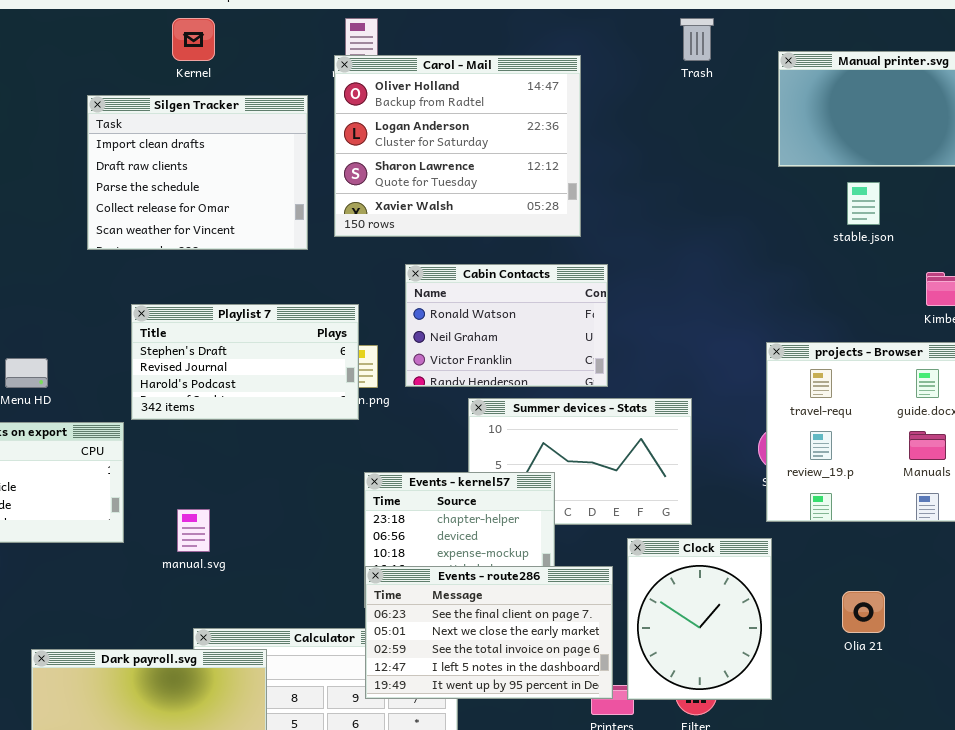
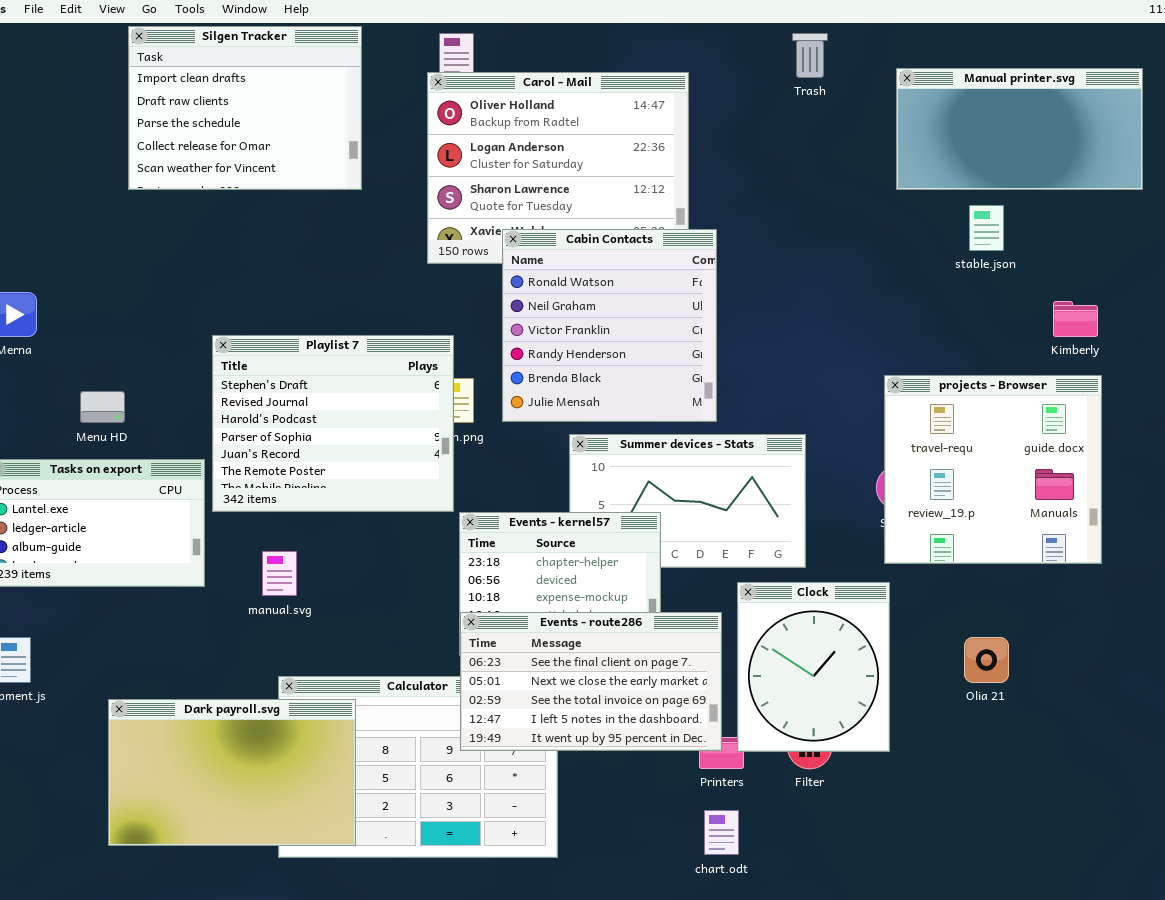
Silgen Tracker: [87,95,308,250] -> [128,26,362,190], moved
Cabin Contacts: [405,264,608,387] -> [502,229,717,422], resized
Playlist 7: [131,304,359,420] -> [212,335,454,512], resized

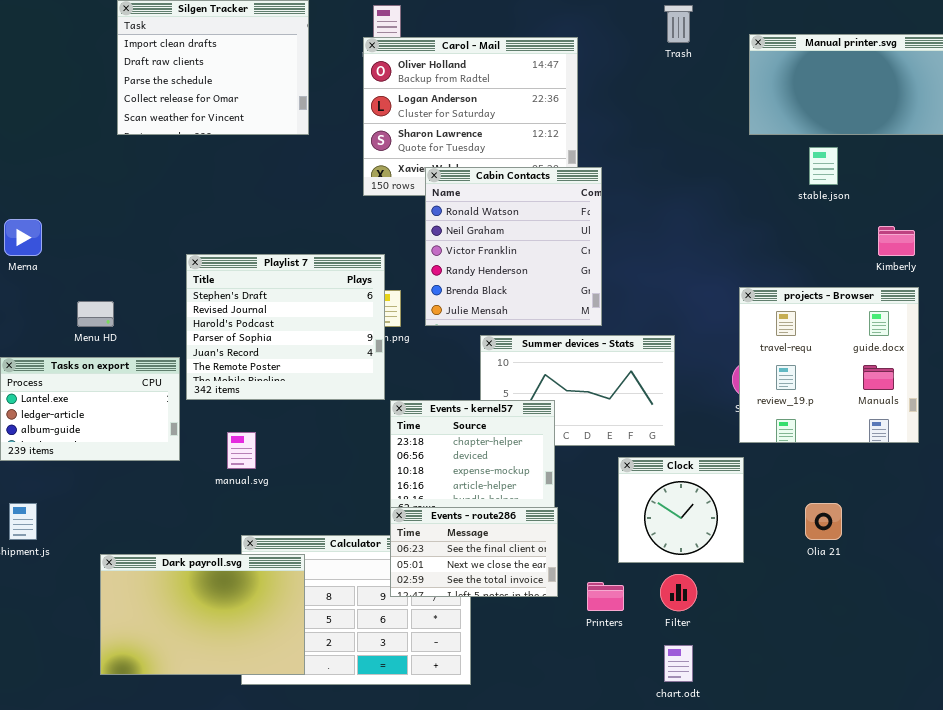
Clock: [737,582,890,752] -> [618,457,744,563], resized
Events - route286: [460,612,722,751] -> [390,507,558,597], resized
chart.odt: [704,810,739,855] -> [664,645,693,682], moved

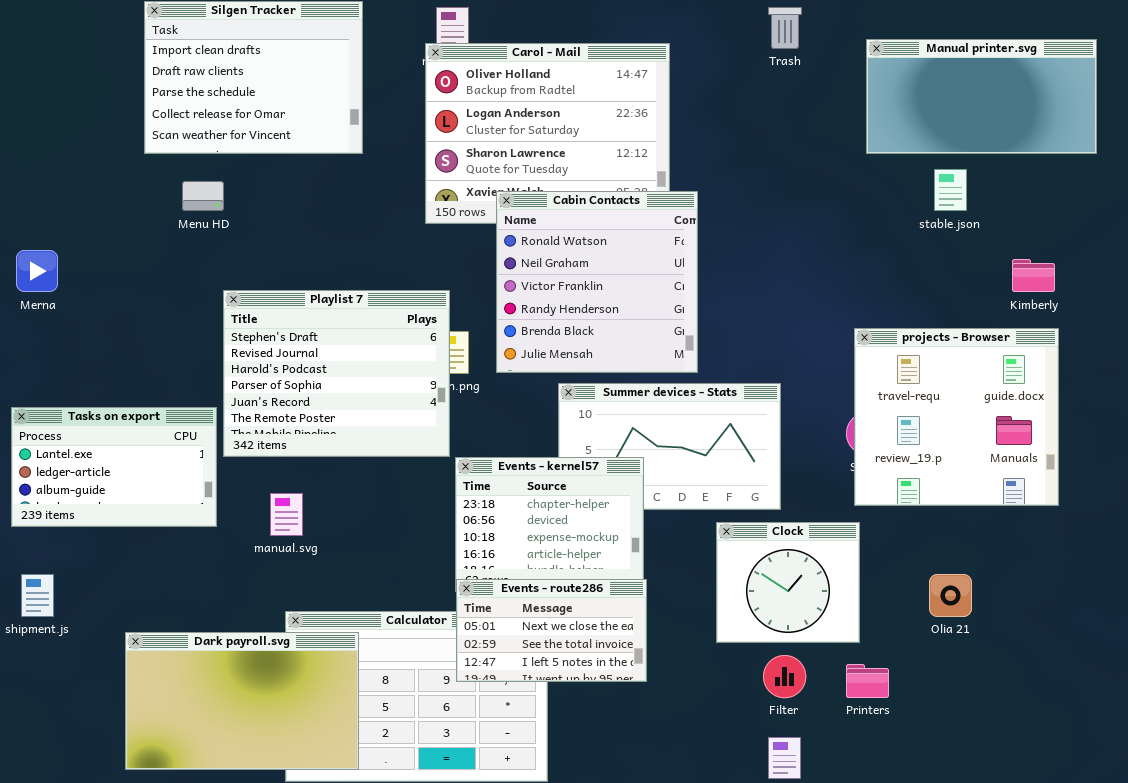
Menu HD: [77,301,114,327] -> [182,181,224,211], moved
Events - route286: [390,507,558,597] -> [456,579,647,682], scrolled down 1 row
Printers: [587,582,624,611] -> [846,664,889,698], moved

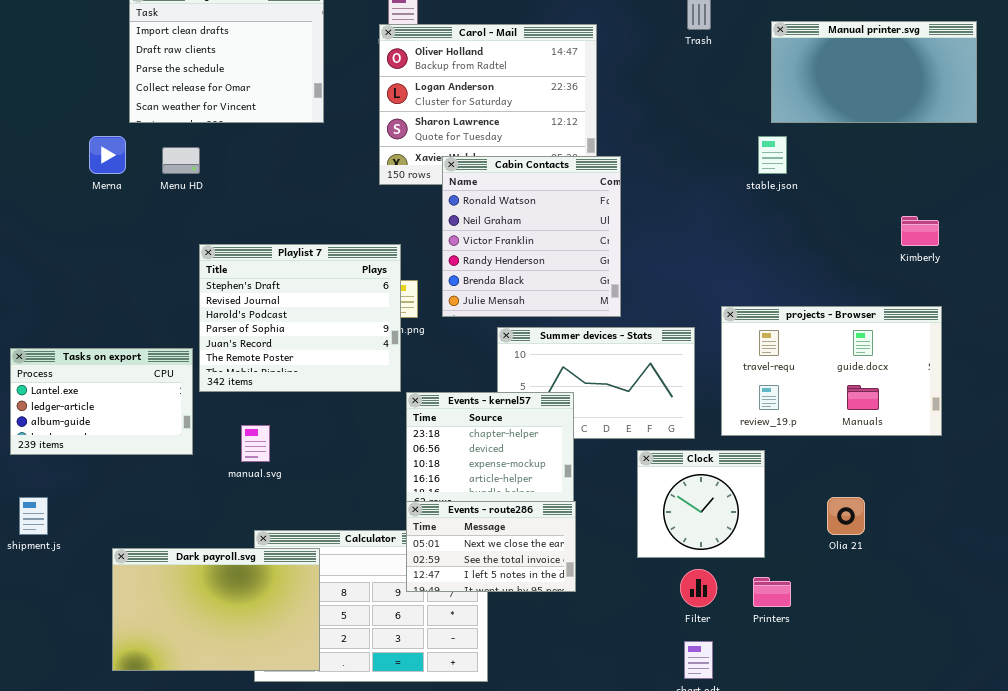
stable.json: [934,169,967,211] -> [758,136,787,174], moved
Merna: [16,250,58,292] -> [89,136,126,174], moved
projects - Browser: [854,328,1059,506] -> [721,306,942,436], resized

